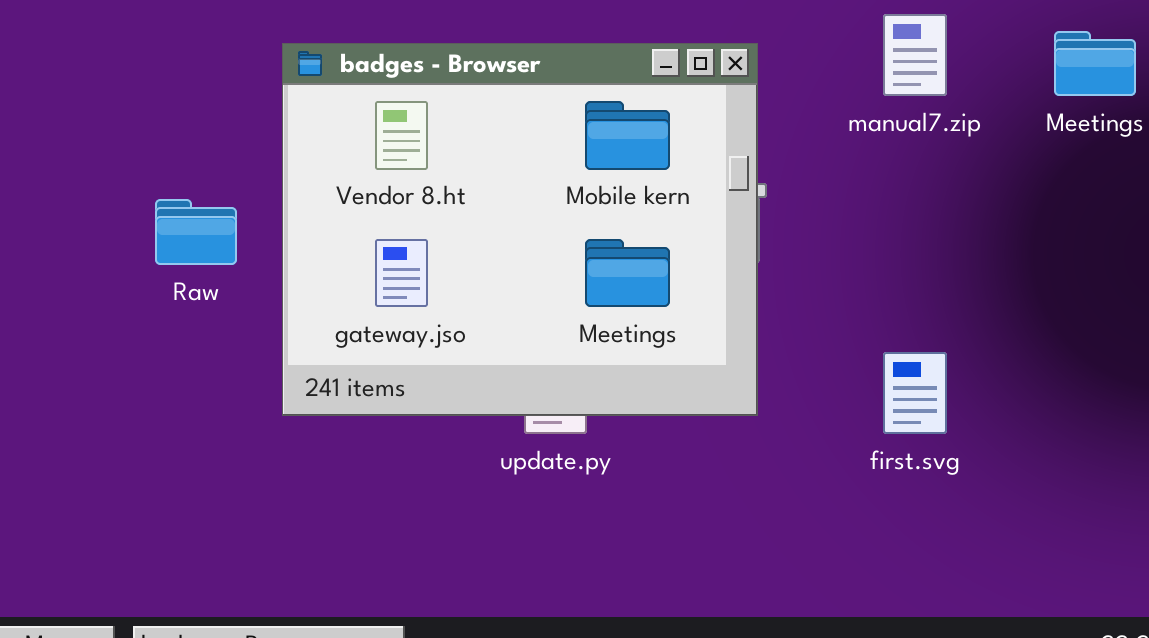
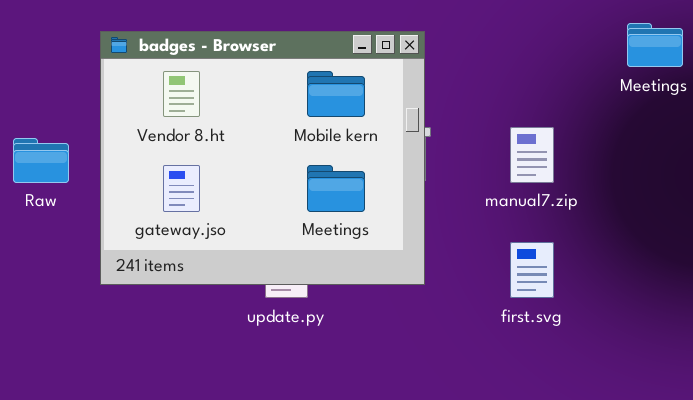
manual7.zip: [883,14,947,96] -> [510,127,554,183], moved

